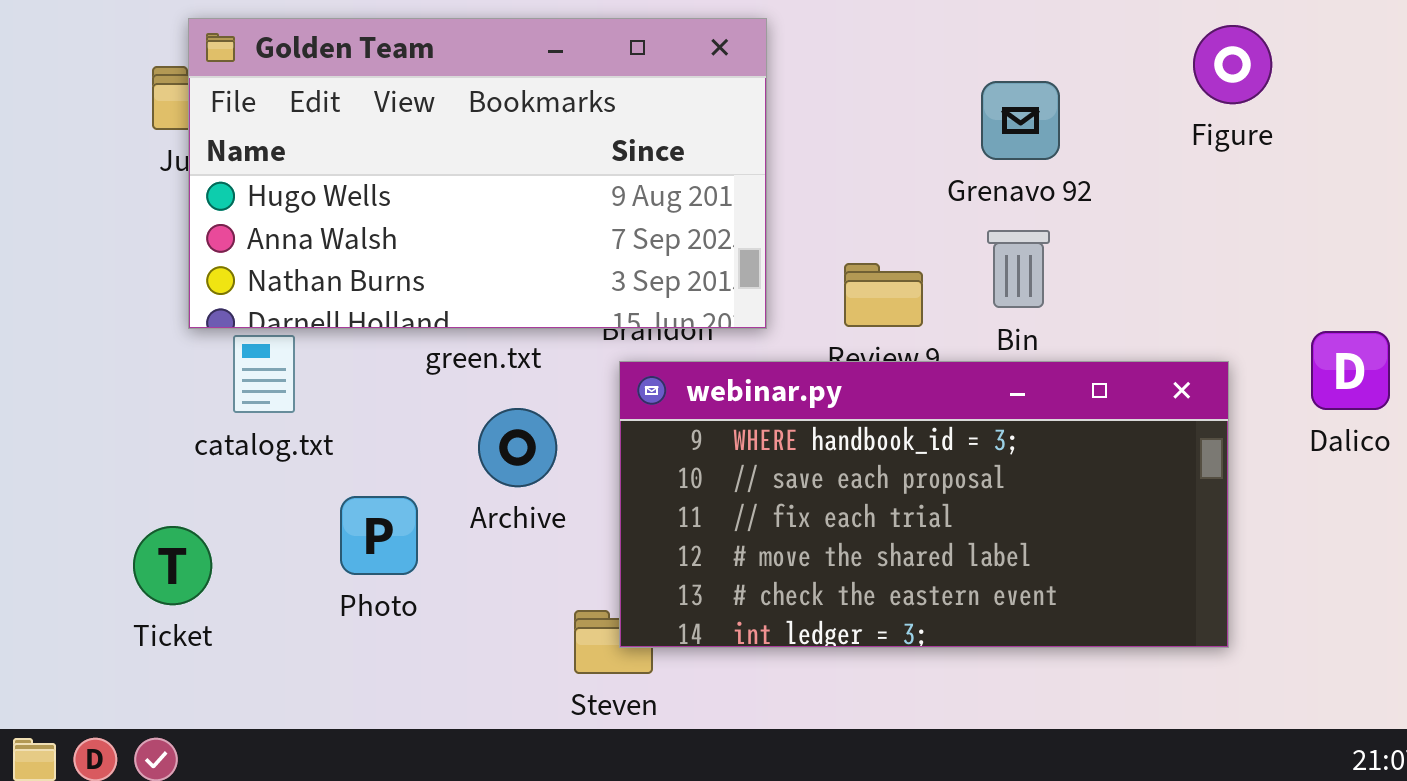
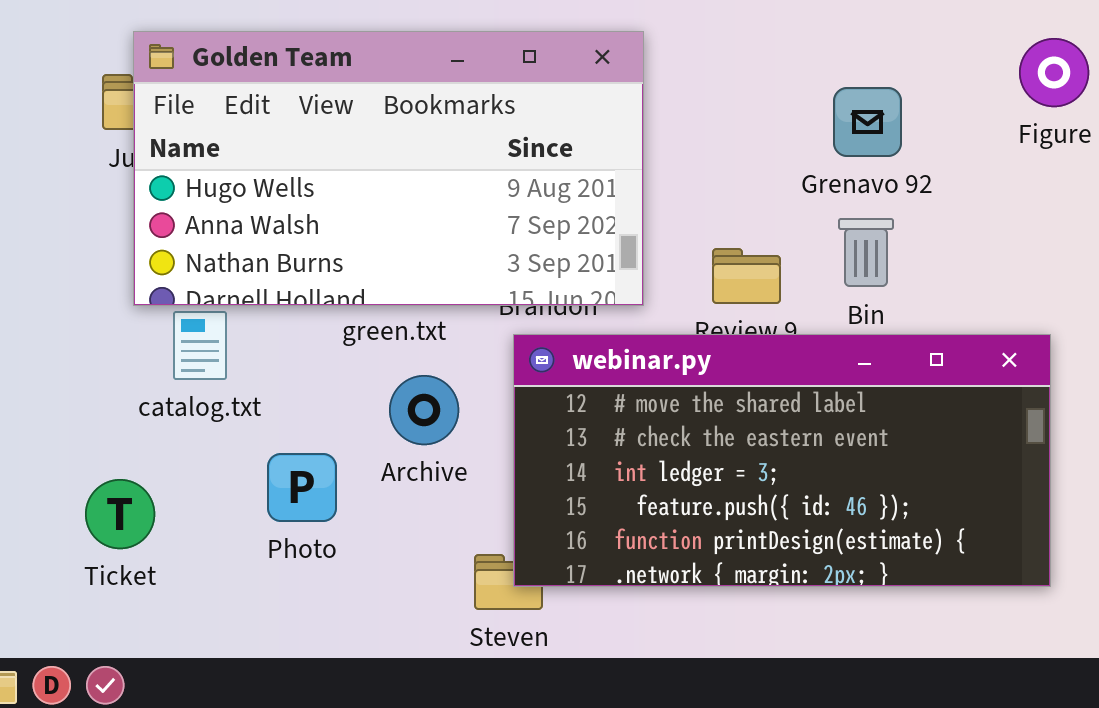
webinar.py: [619,361,1229,648] -> [513,334,1051,587], scrolled down 3 rows

